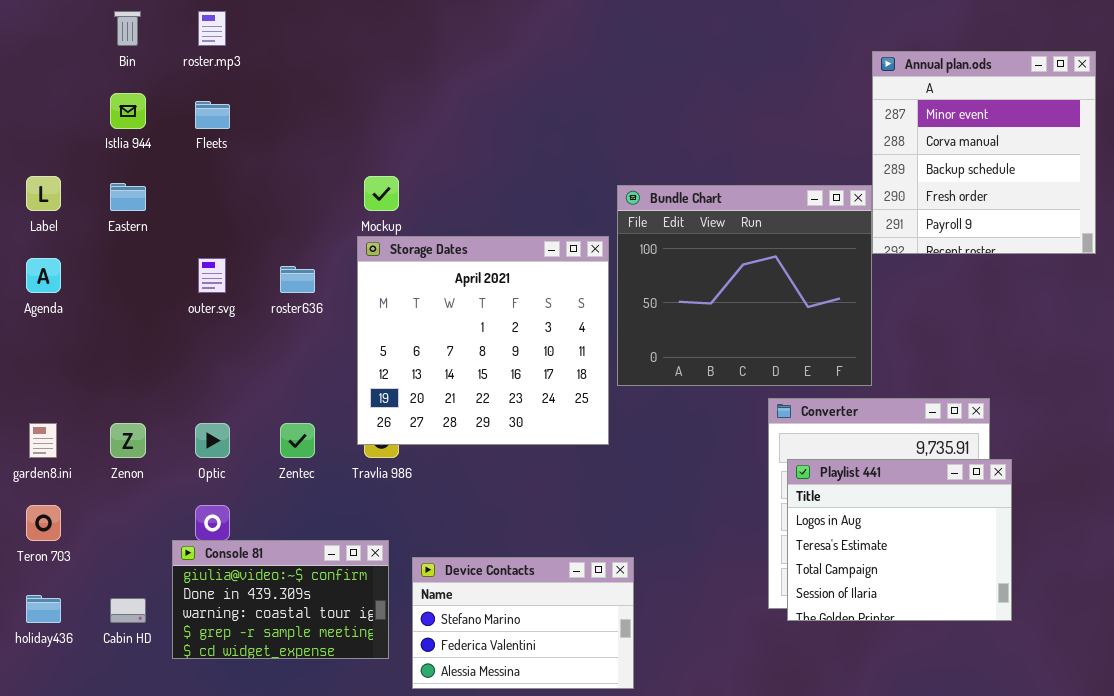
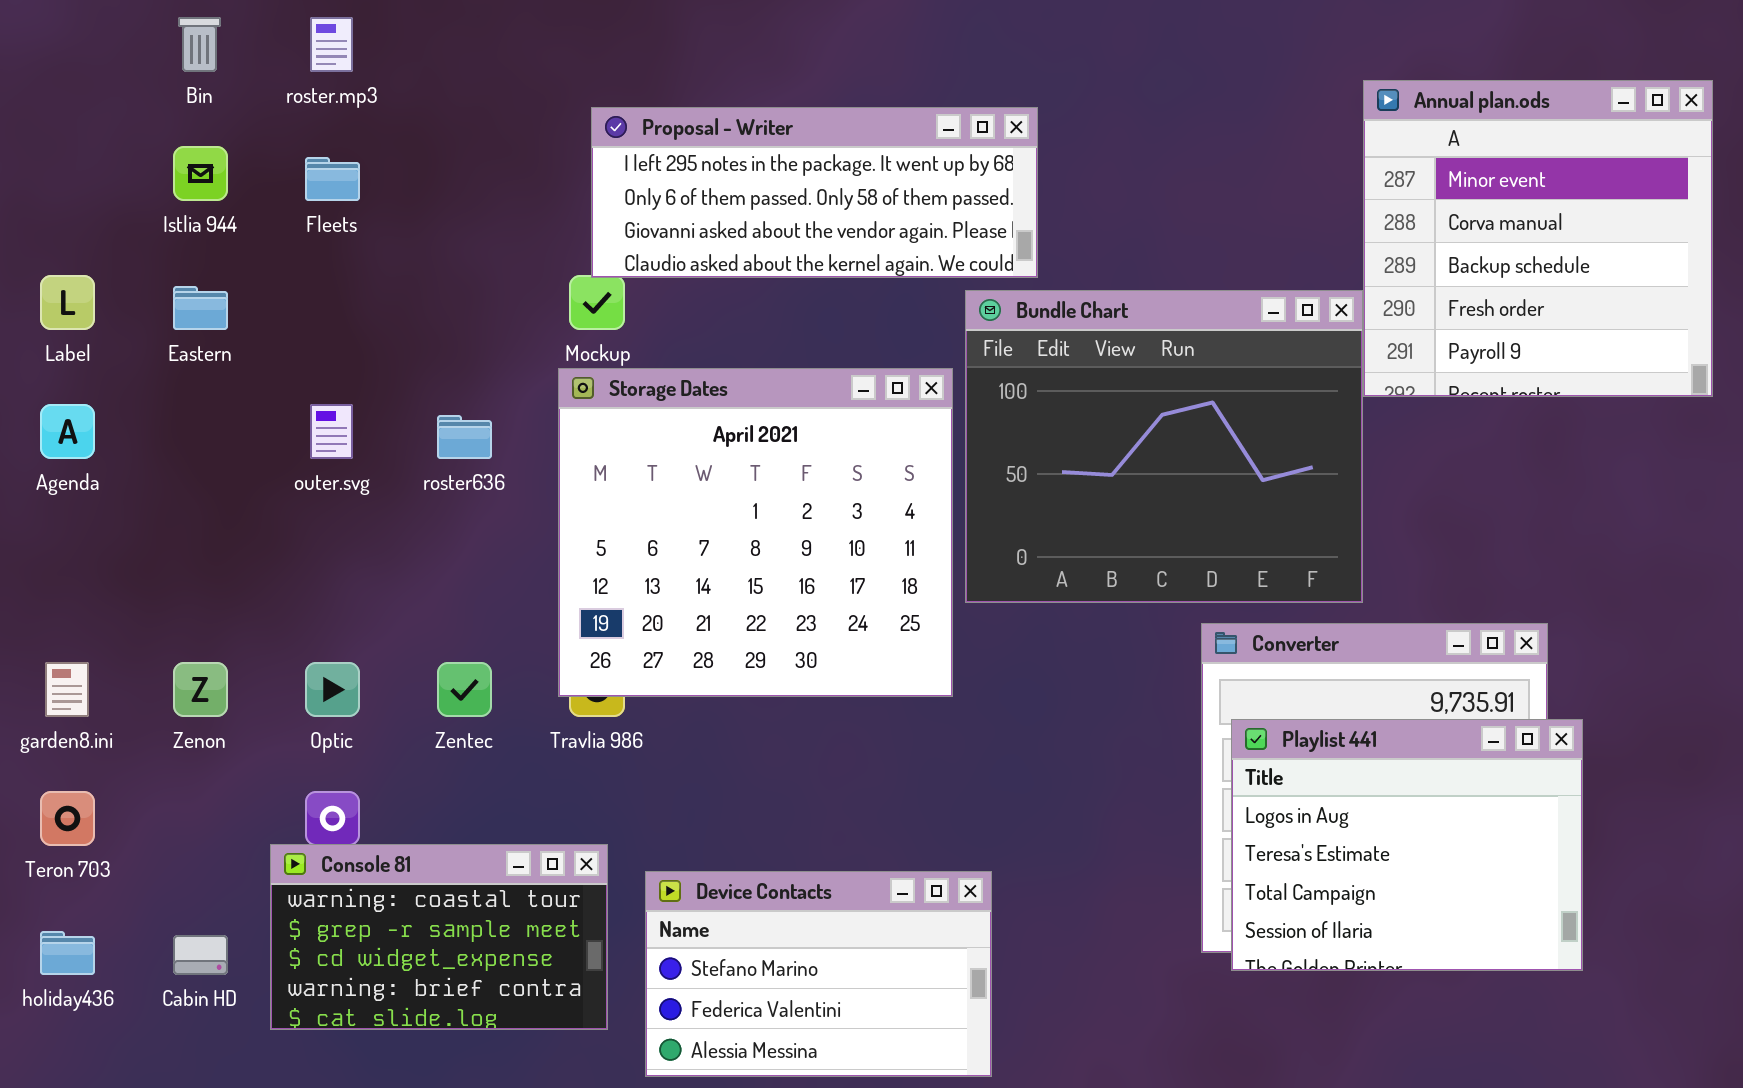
Proposal - Writer: none -> [591,107,1038,278], opened
Console 81: [172,540,389,659] -> [270,844,608,1030], scrolled down 2 rows

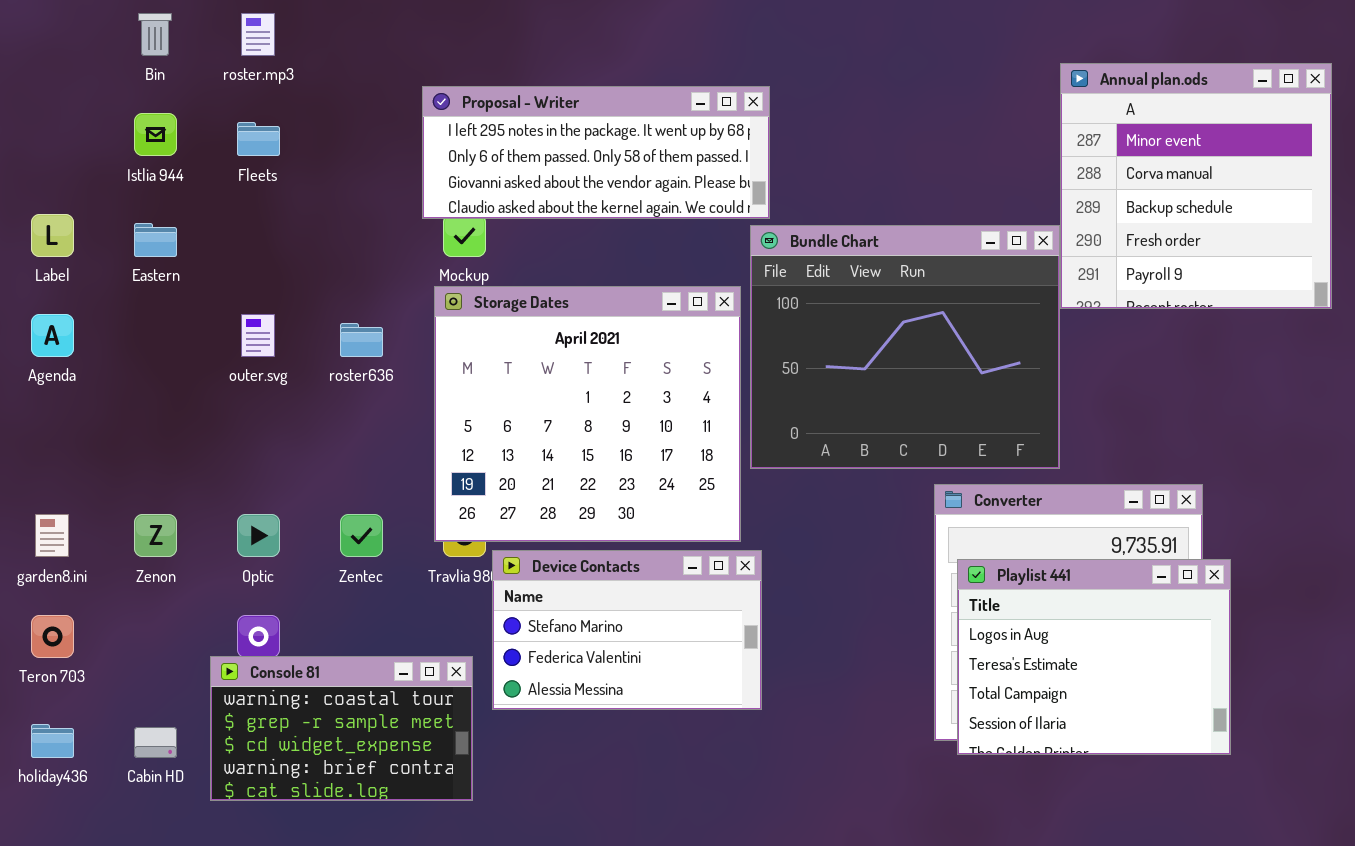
Proposal - Writer: [591,107,1038,278] -> [422,86,770,219], moved
Device Contacts: [645,871,992,1077] -> [492,550,762,710], moved

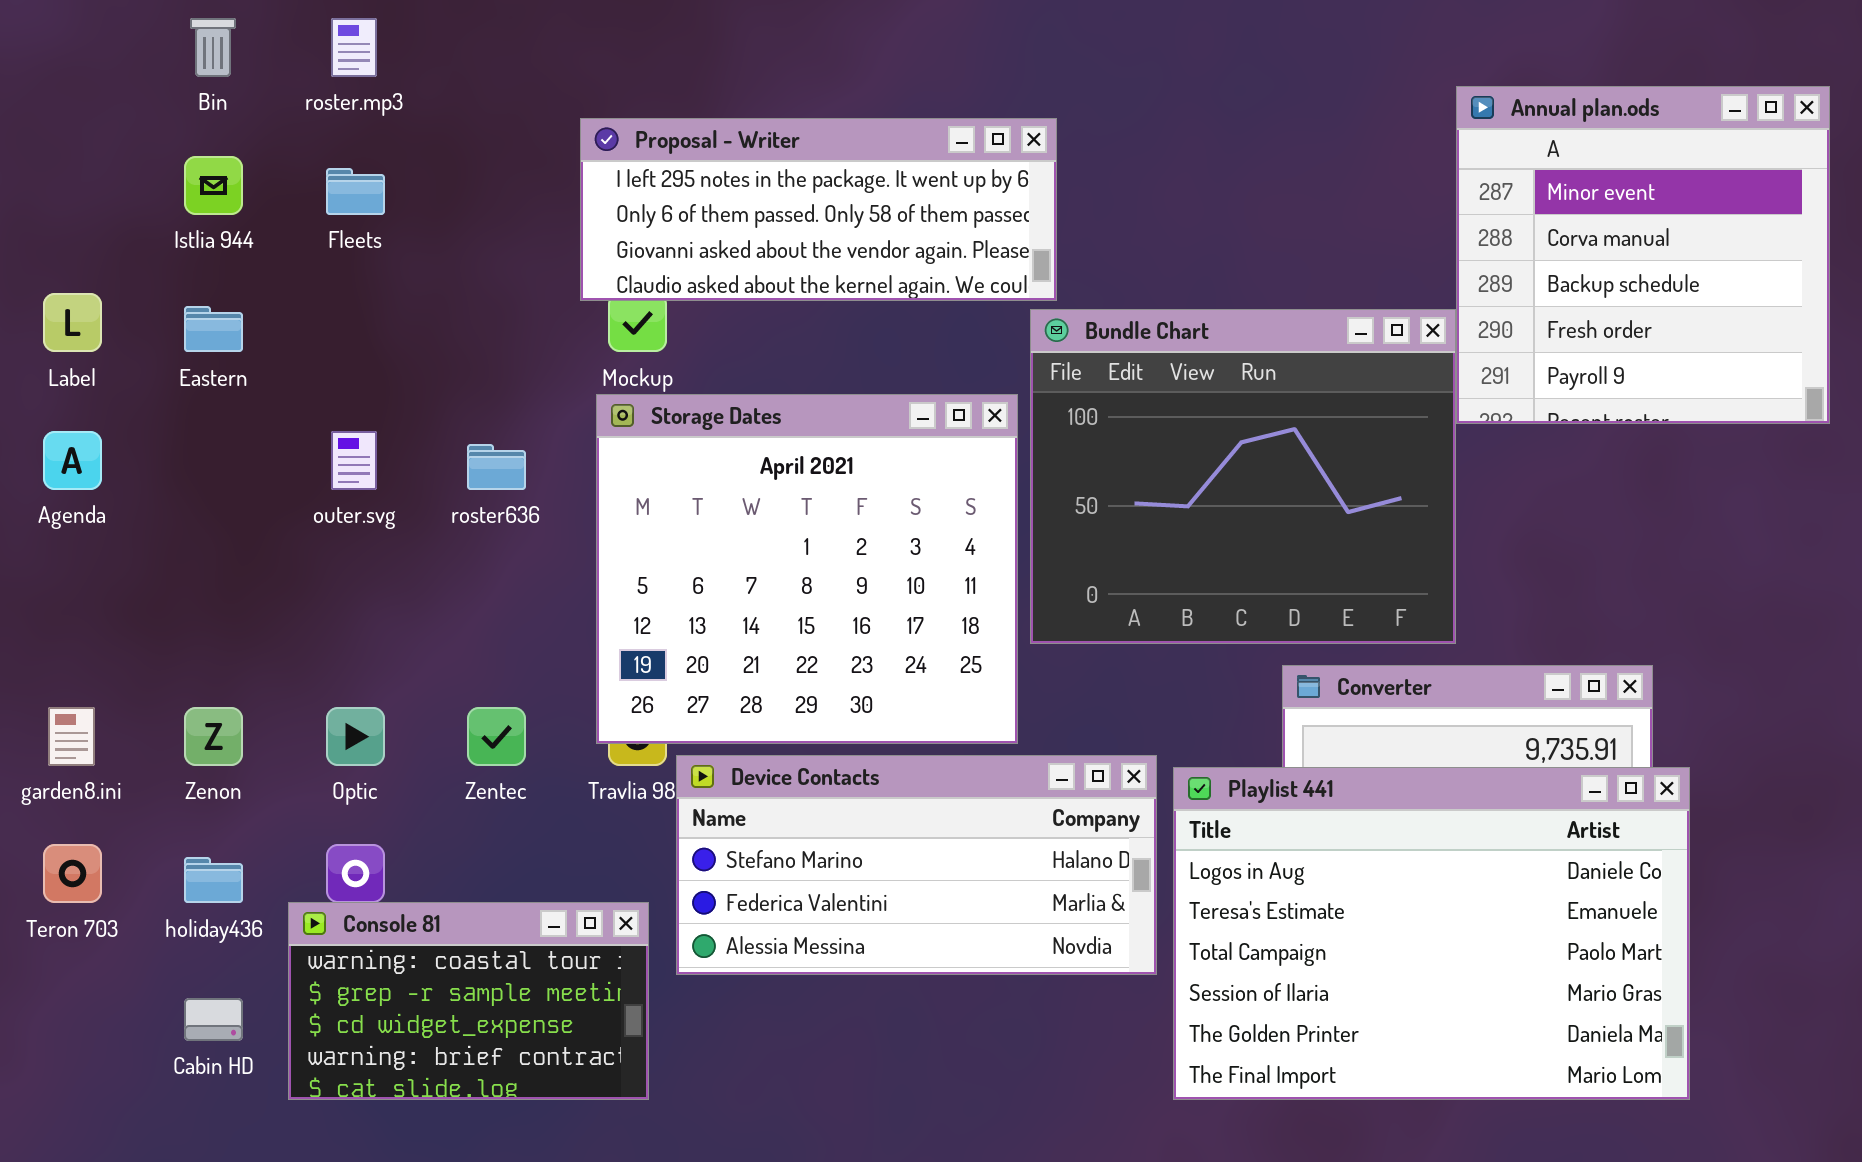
Device Contacts: [492,550,762,710] -> [676,755,1157,975], resized
Playlist 441: [957,559,1231,755] -> [1173,767,1690,1100], resized
holiday436: [31,724,74,758] -> [184,857,243,903], moved

